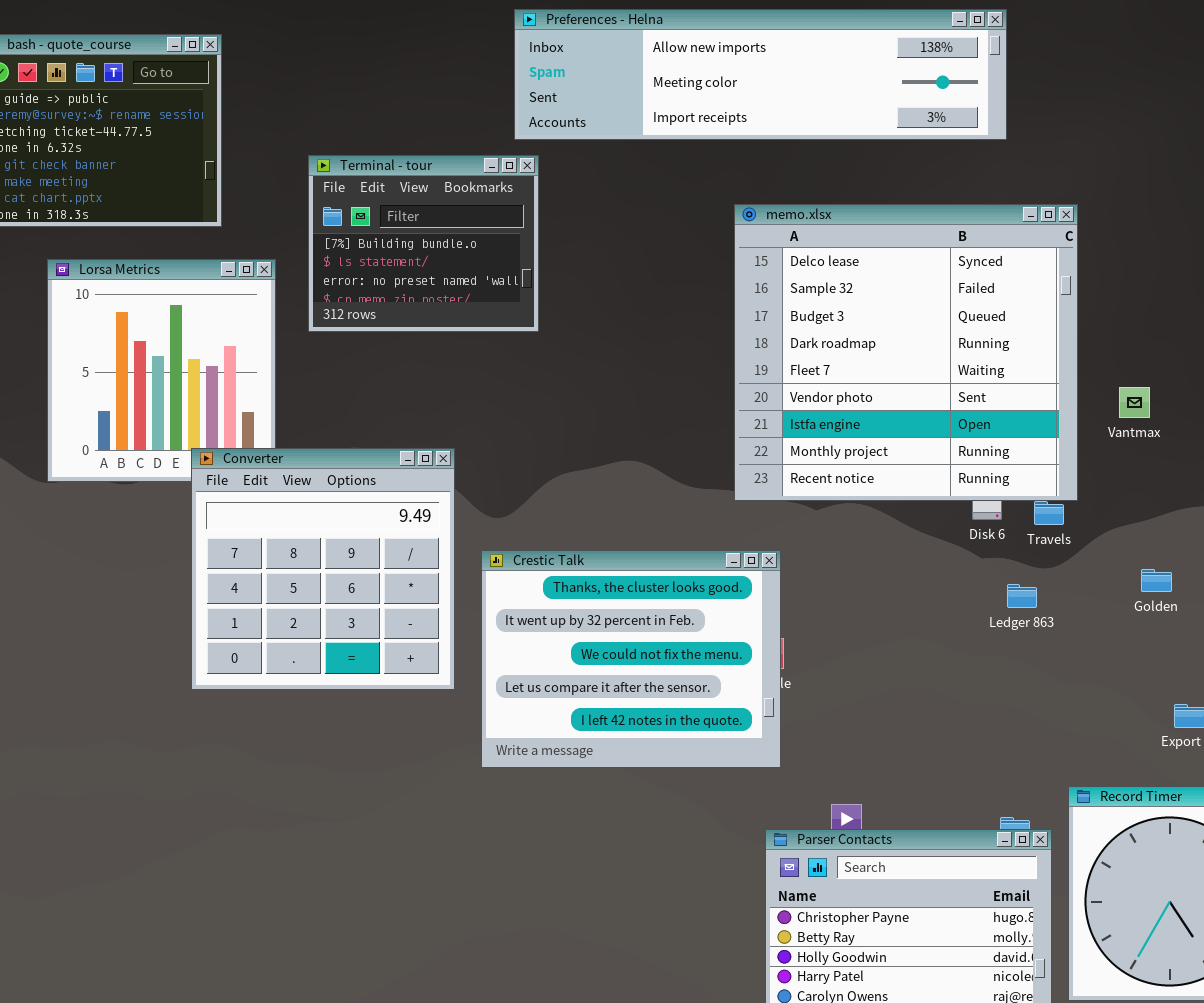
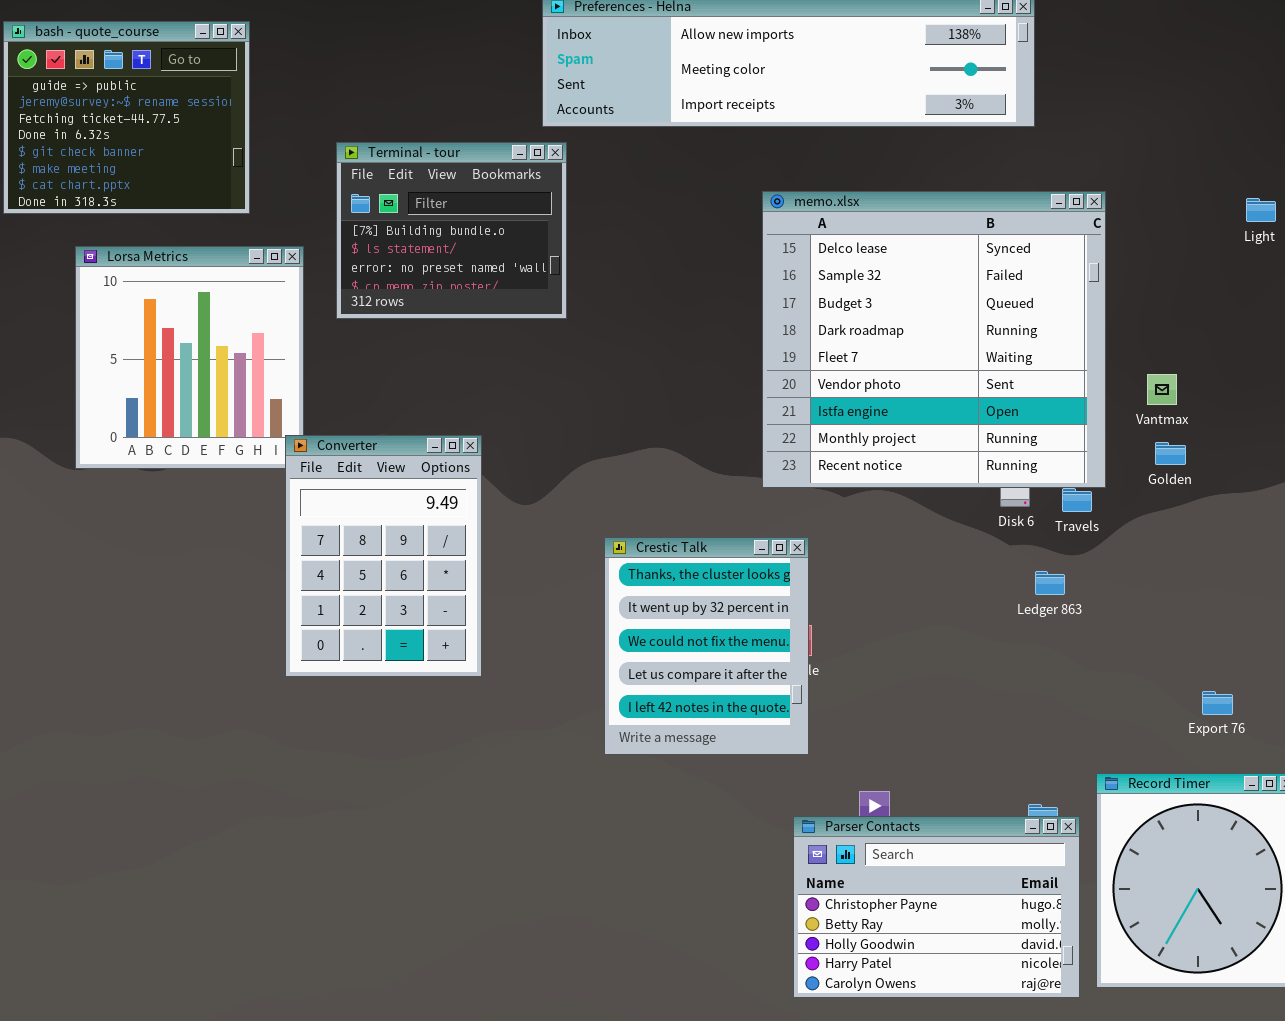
Converter: [191,448,455,690] -> [285,435,482,677], resized
Crestic Talk: [481,550,781,768] -> [604,537,809,755], resized
Golden: [1141,569,1172,592] -> [1155,442,1186,465], moved

